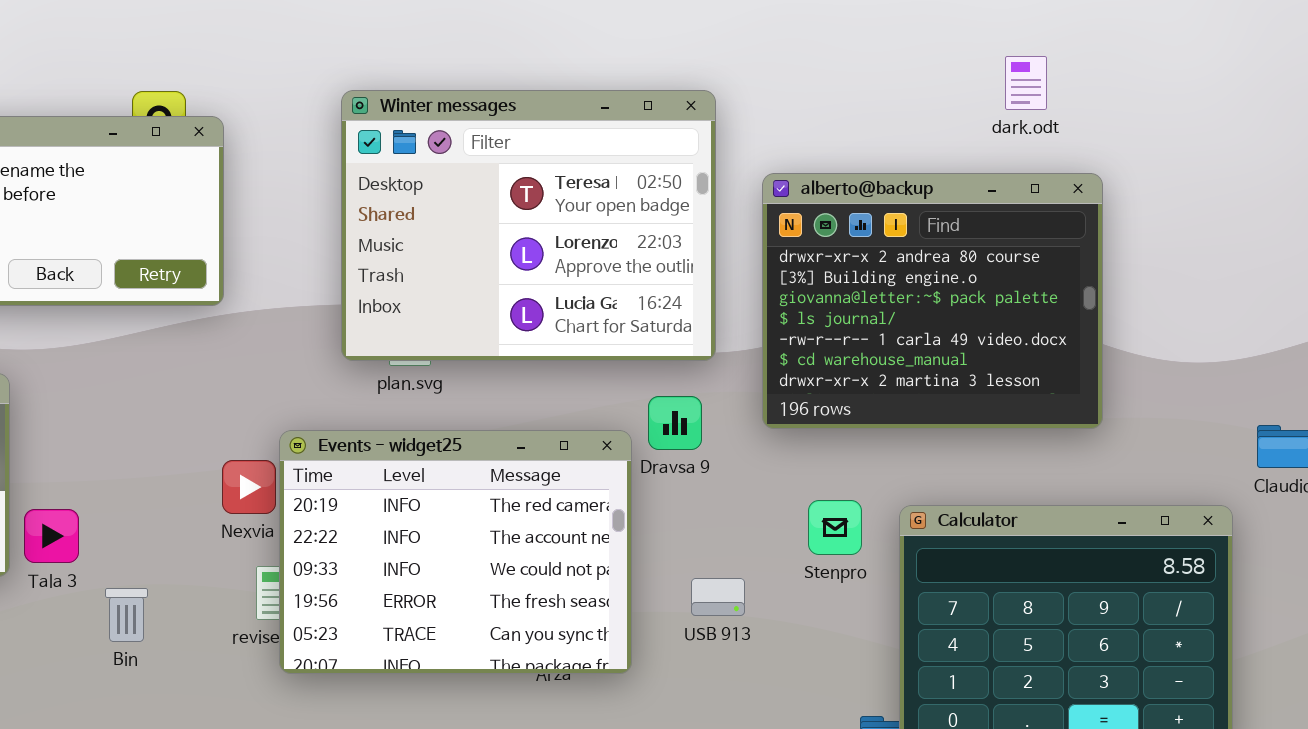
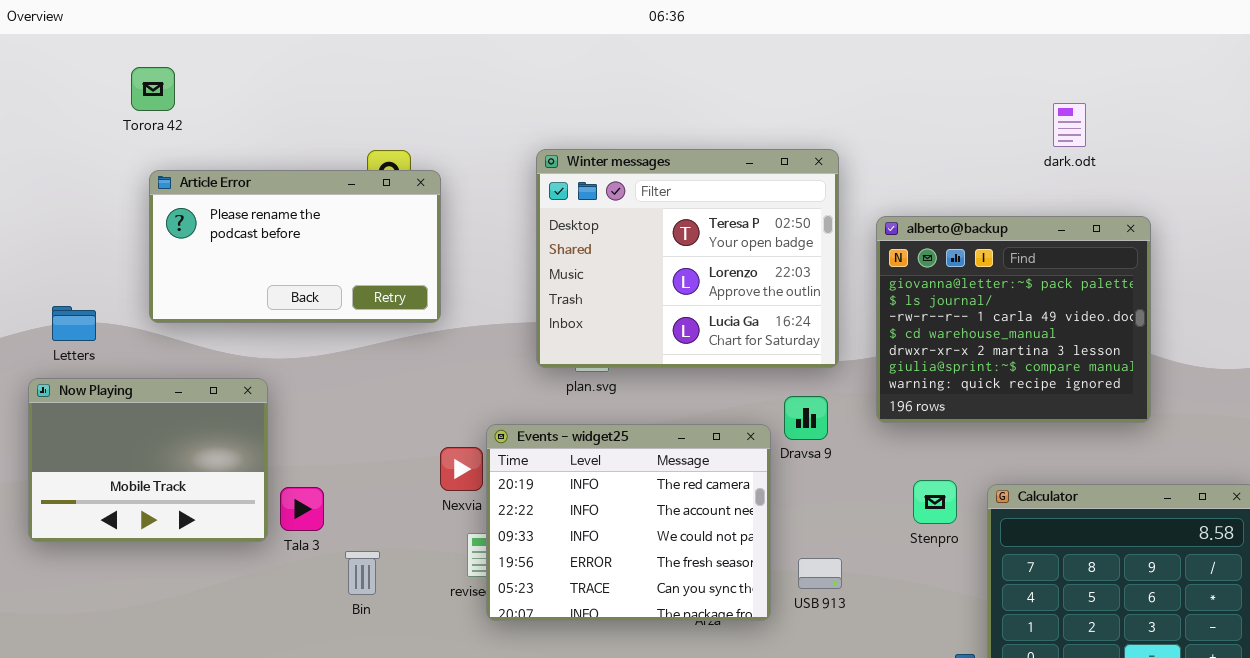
dark.odt: [1005,56,1047,110] -> [1053,103,1086,147], moved
alberto@backup: [762,173,1103,429] -> [876,216,1151,423], scrolled down 2 rows
USB 913: [691,578,745,616] -> [798,558,842,589], moved

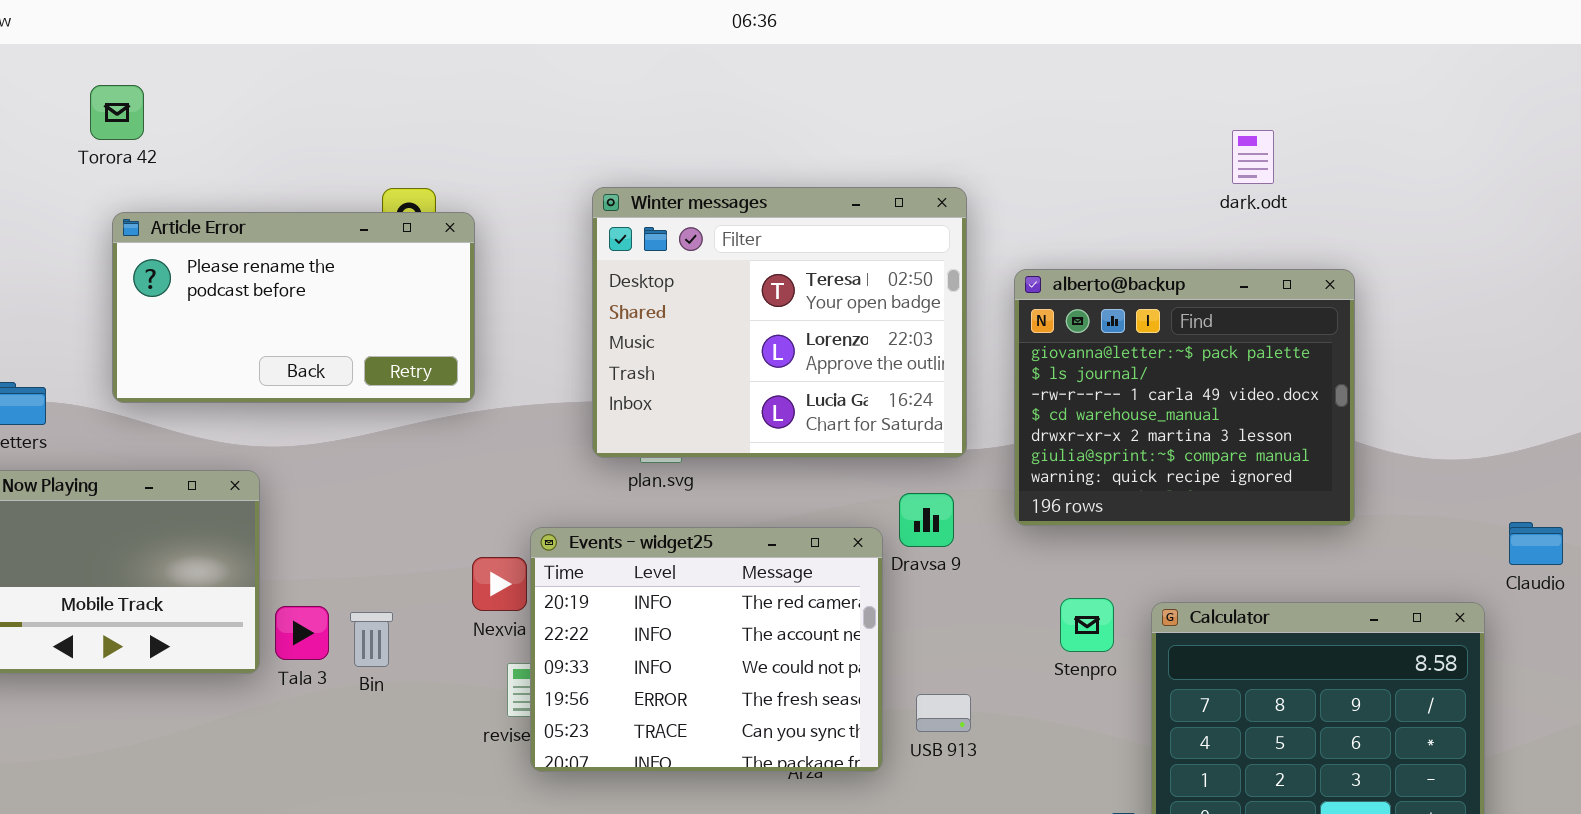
Bin: [345,551,380,595] -> [350,612,393,667], moved

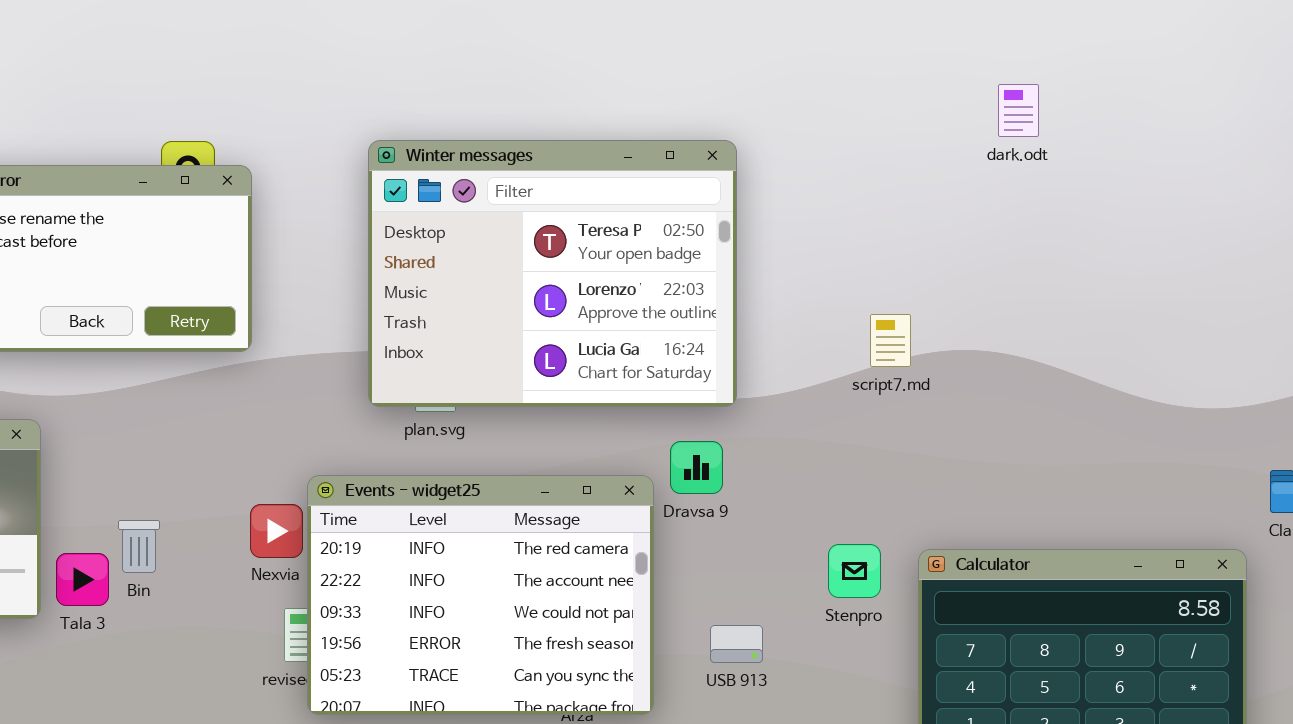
alberto@backup: [1014,269,1355,526] -> none, closed
Bin: [350,612,393,667] -> [118,520,160,573], moved
USB 913: [916,694,971,732] -> [710,625,763,663], moved

